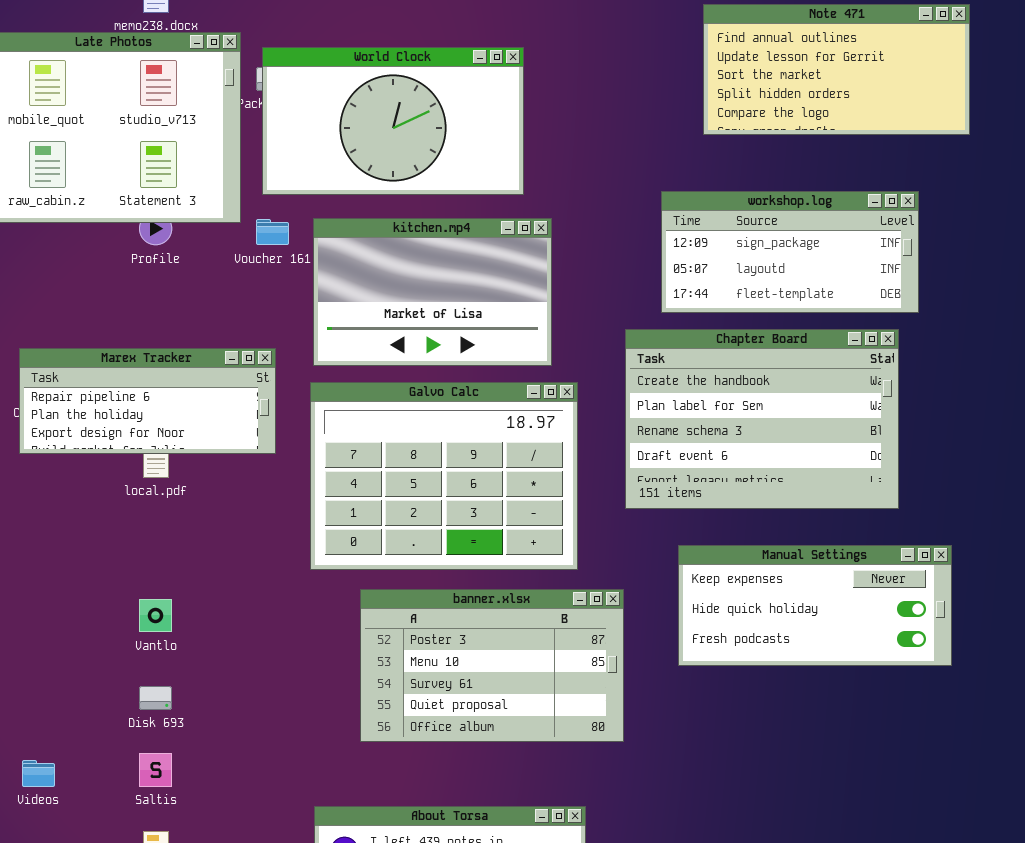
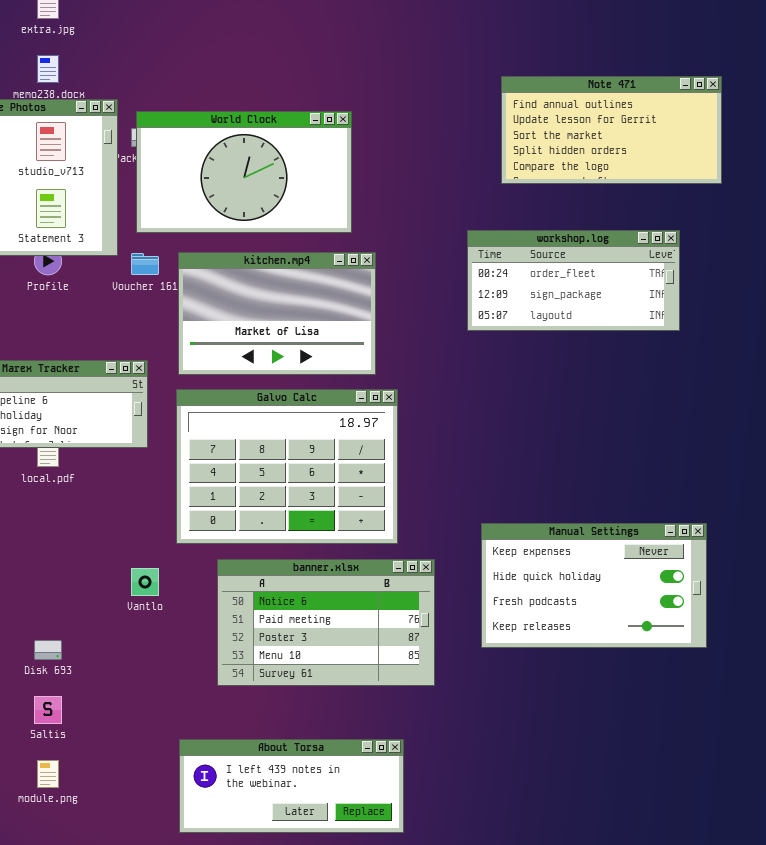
workshop.log: [661,191,919,313] -> [467,230,680,331], scrolled up 1 row
Chapter Board: [625,329,899,509] -> none, closed
Manual Settings: [678,545,952,666] -> [481,523,707,648], resized
banner.xlsx: [360,589,624,742] -> [217,559,435,686], scrolled up 2 rows
Vantlo: [139,599,172,632] -> [131,568,159,596], moved

